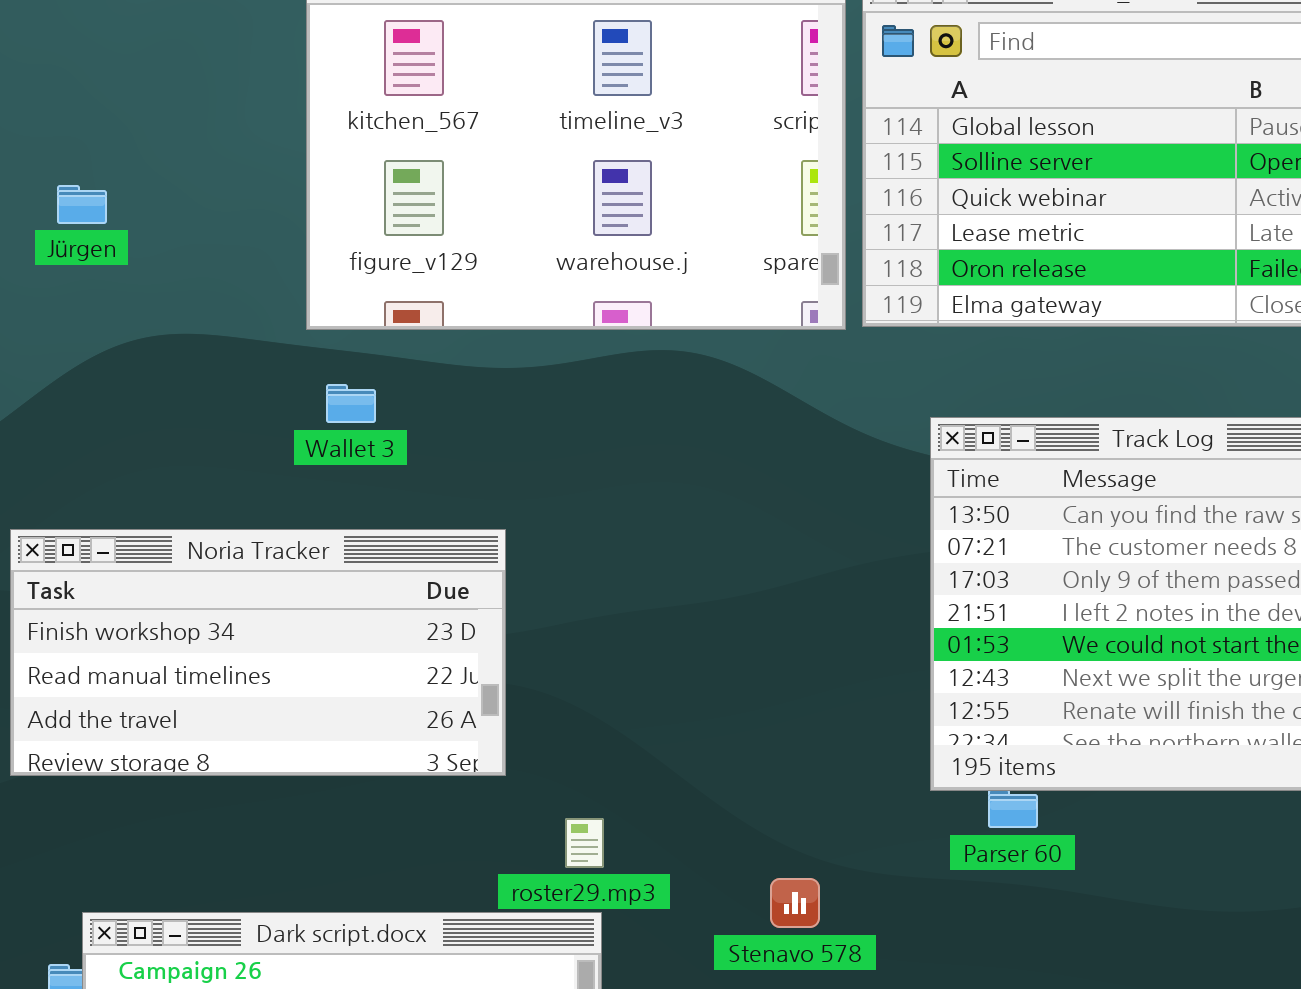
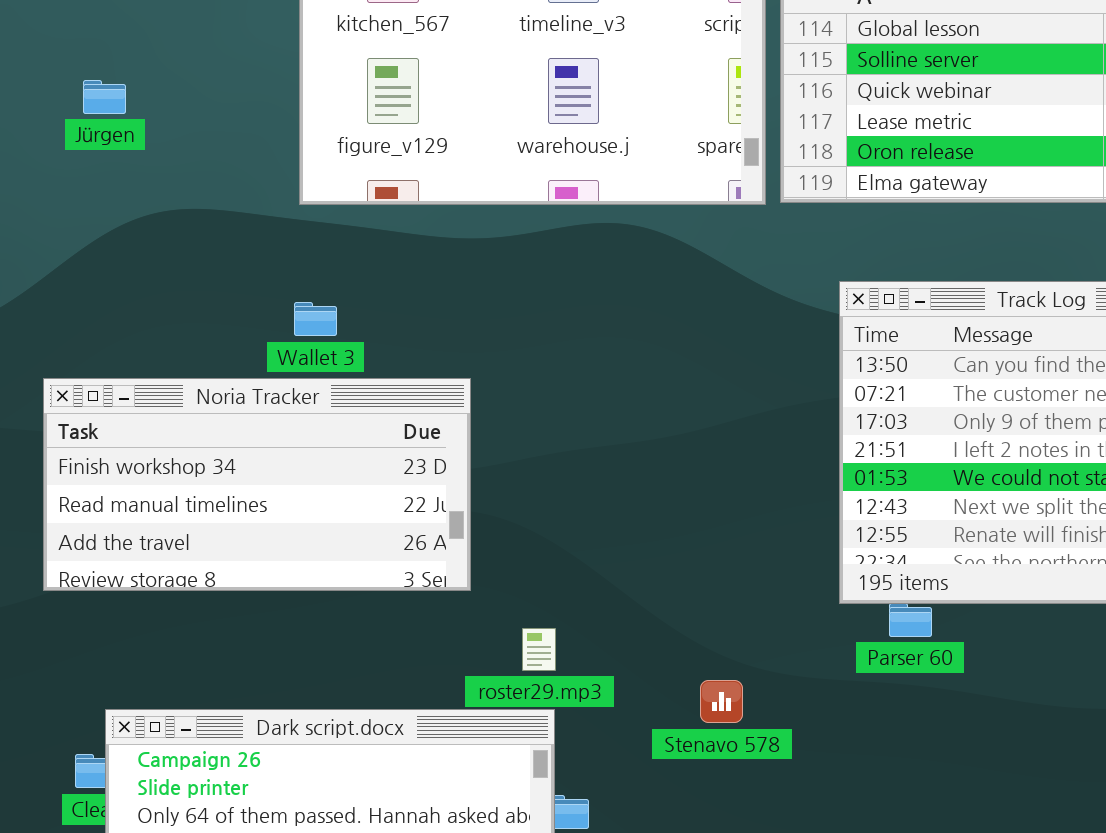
Wallet 3: [326,384,376,423] -> [294,302,337,336], moved

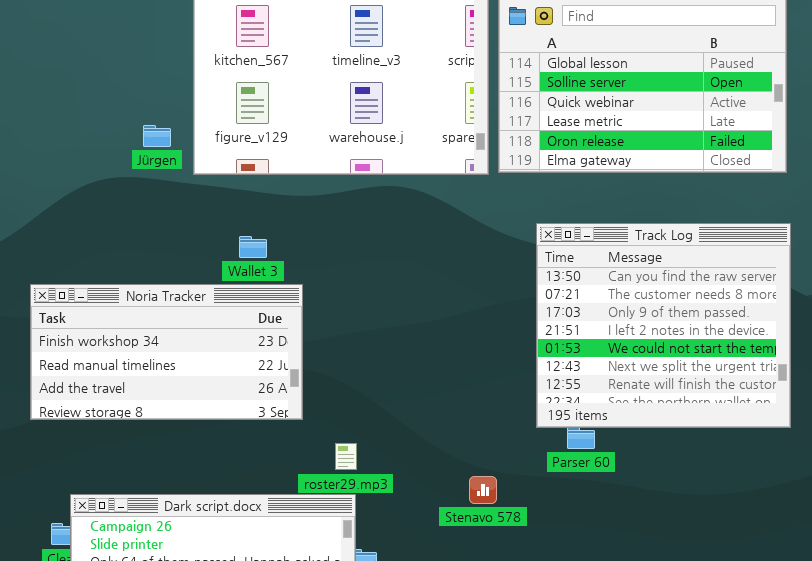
Jürgen: [83,80,126,114] -> [143,125,171,147], moved
Wallet 3: [294,302,337,336] -> [239,236,267,258], moved
Stenavo 578: [700,680,743,723] -> [469,476,497,504], moved

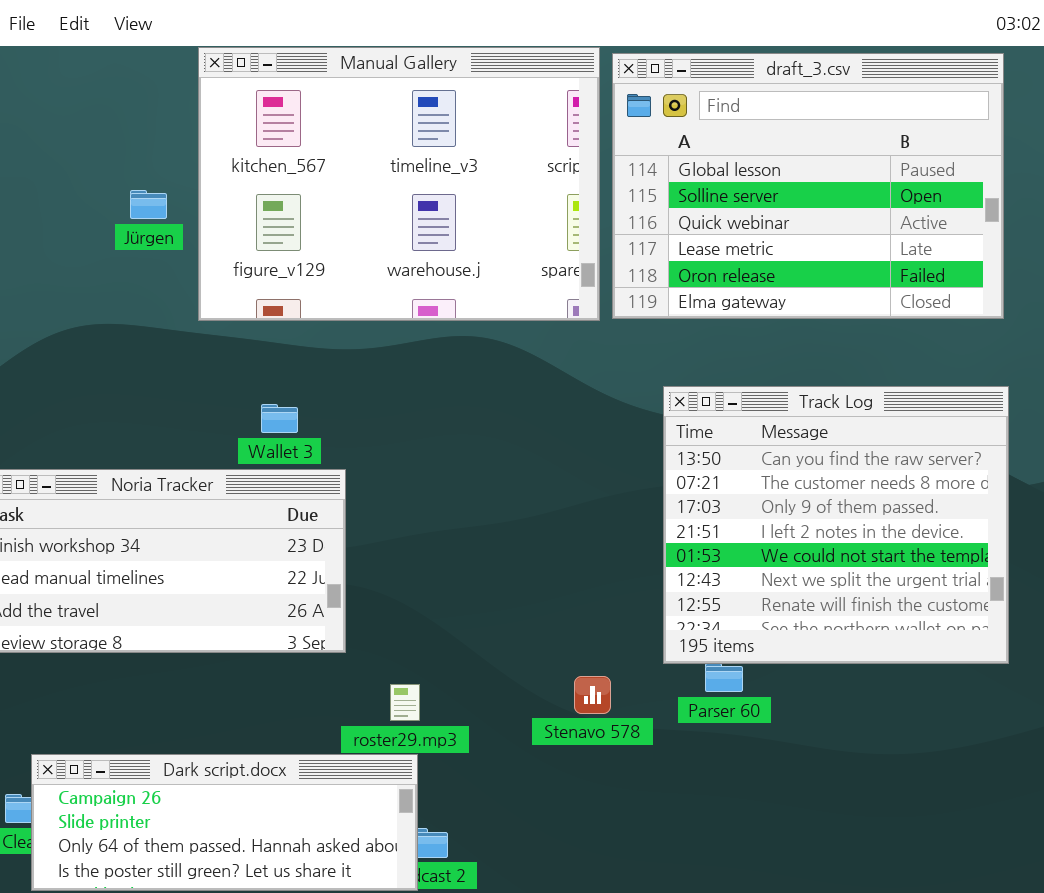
Jürgen: [143,125,171,147] -> [130,190,167,219], moved
Stenavo 578: [469,476,497,504] -> [574,676,611,714], moved

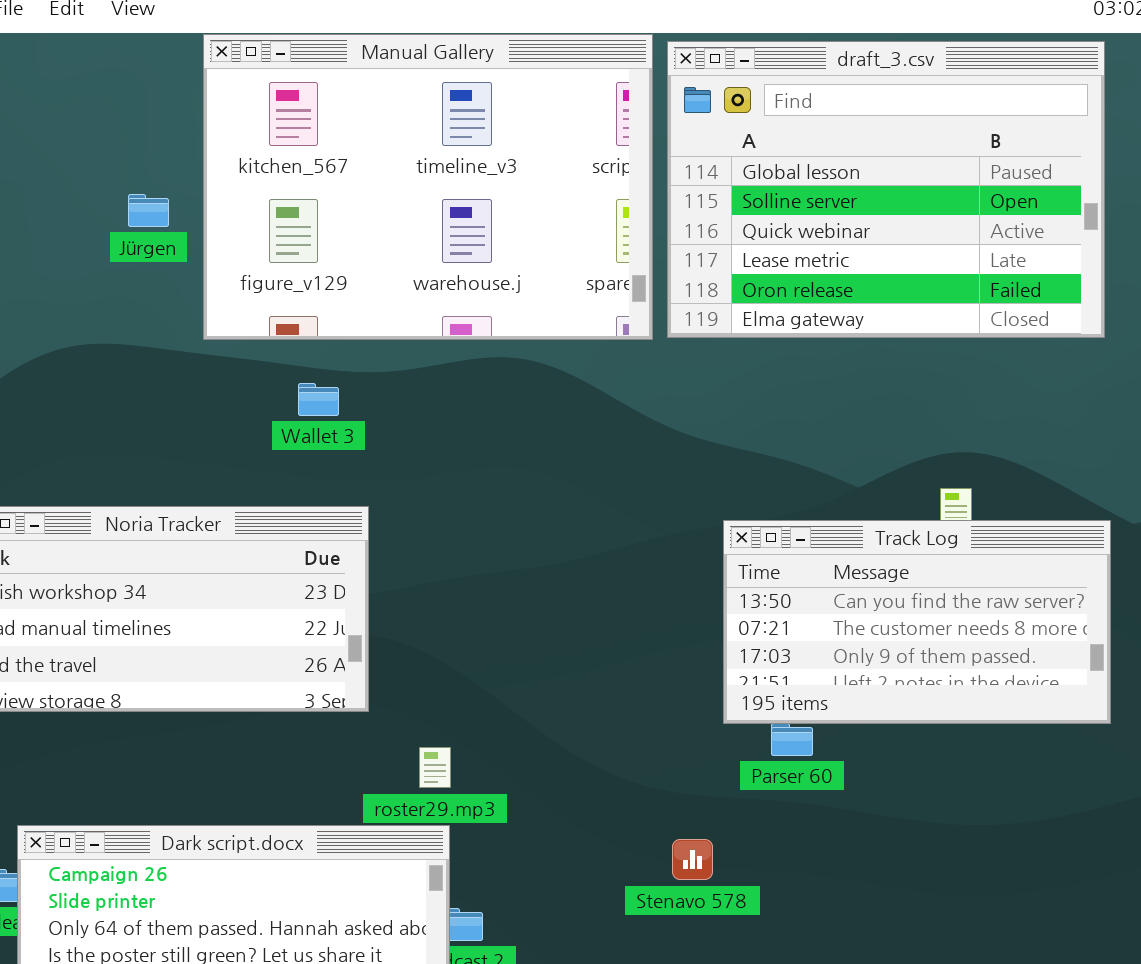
Track Log: [663,386,1009,664] -> [723,520,1111,724], resized
Wallet 3: [261,404,298,433] -> [298,383,339,416], moved
Stenavo 578: [574,676,611,714] -> [672,839,713,880], moved

